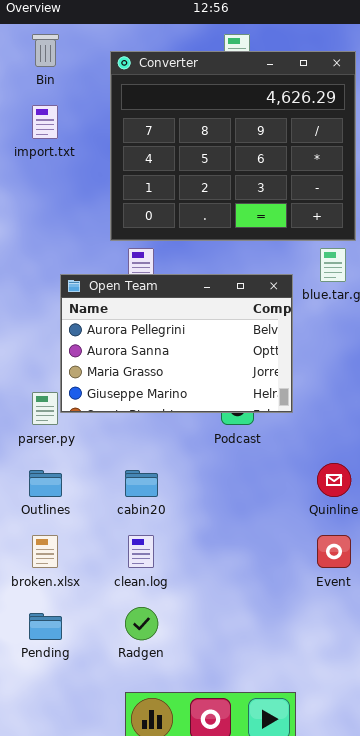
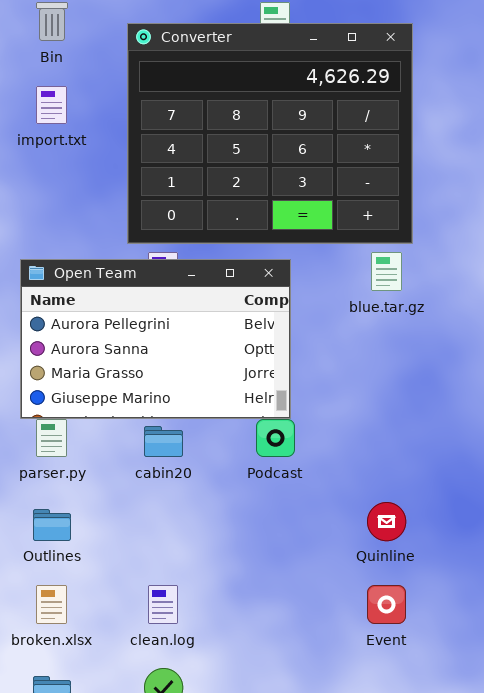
Open Team: [60,274,293,413] -> [20,259,291,419], moved
cabin20: [125,470,158,497] -> [144,426,183,457], moved

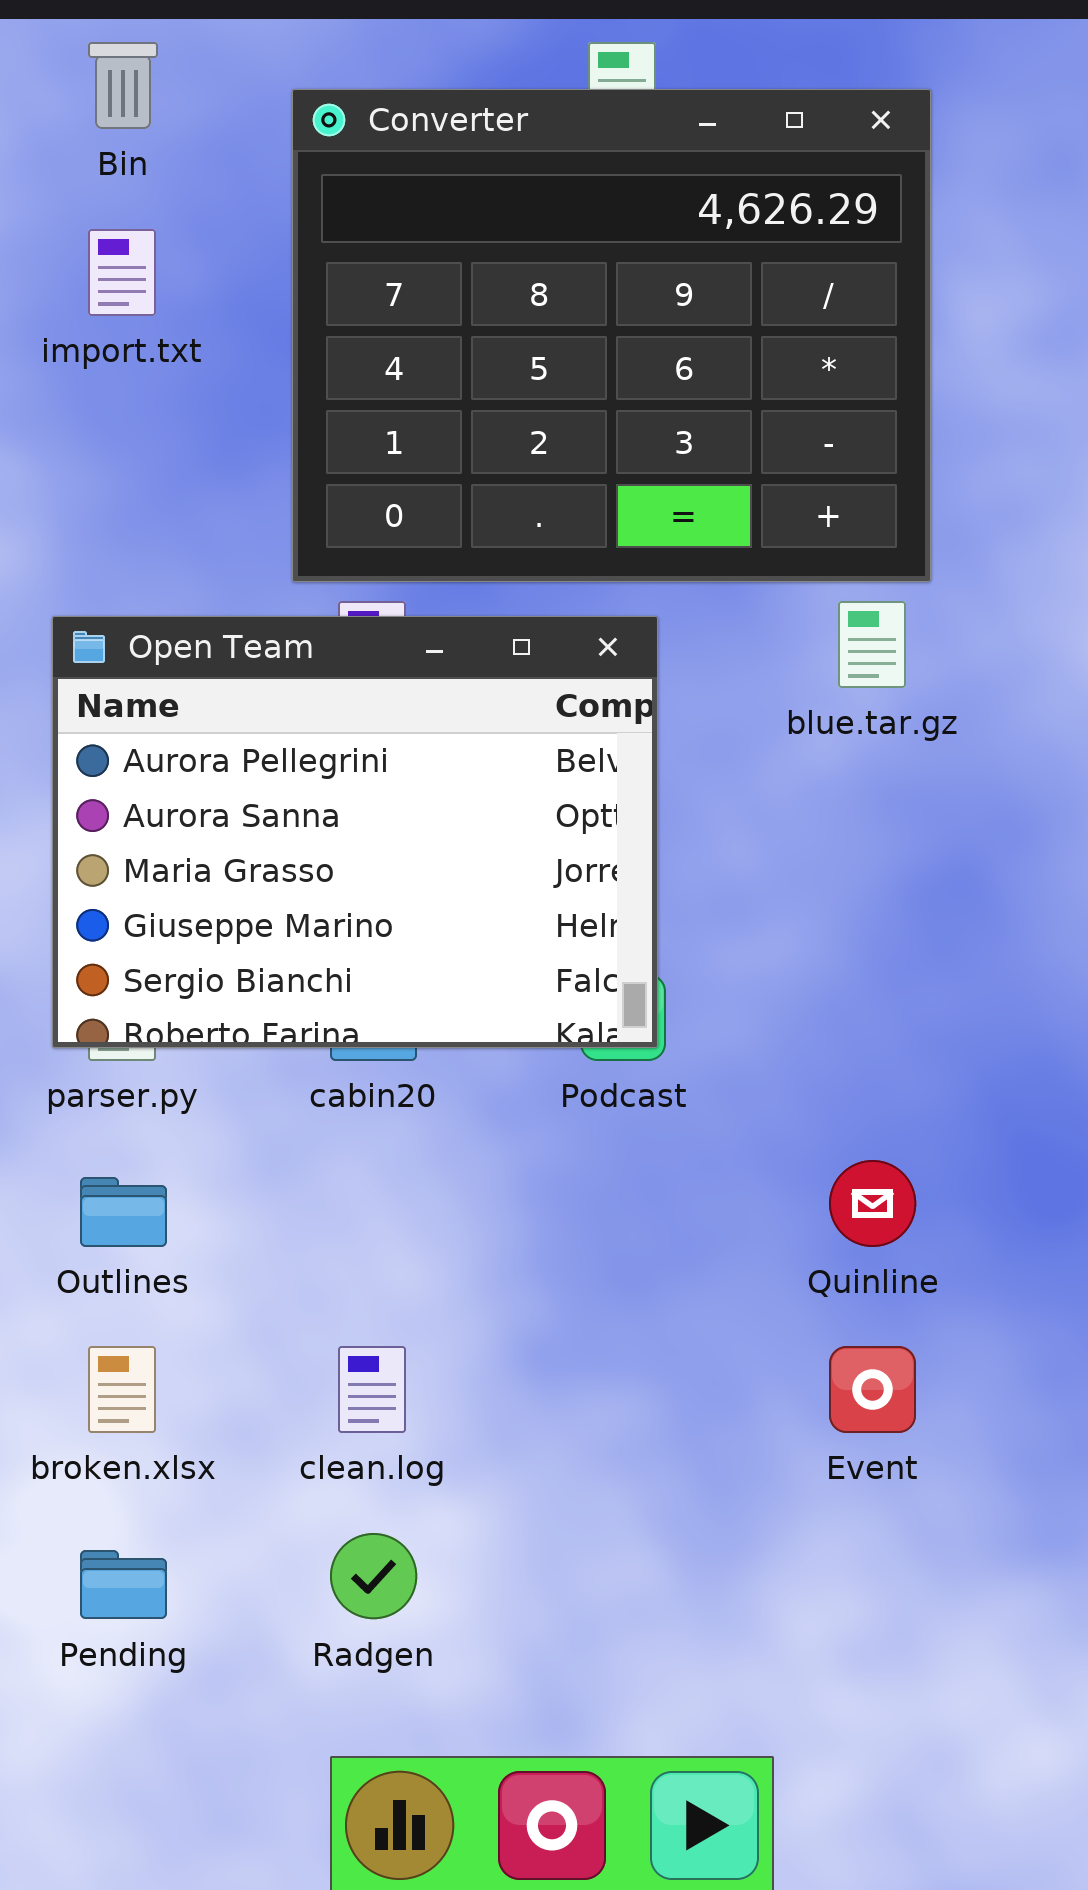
Open Team: [20,259,291,419] -> [52,616,658,1048], resized

